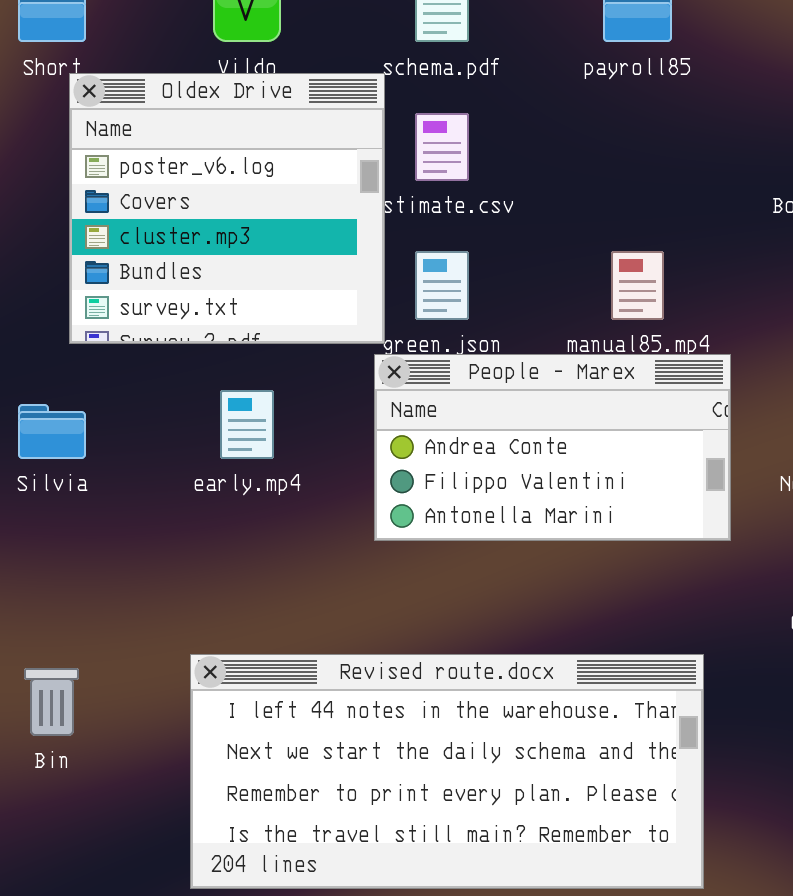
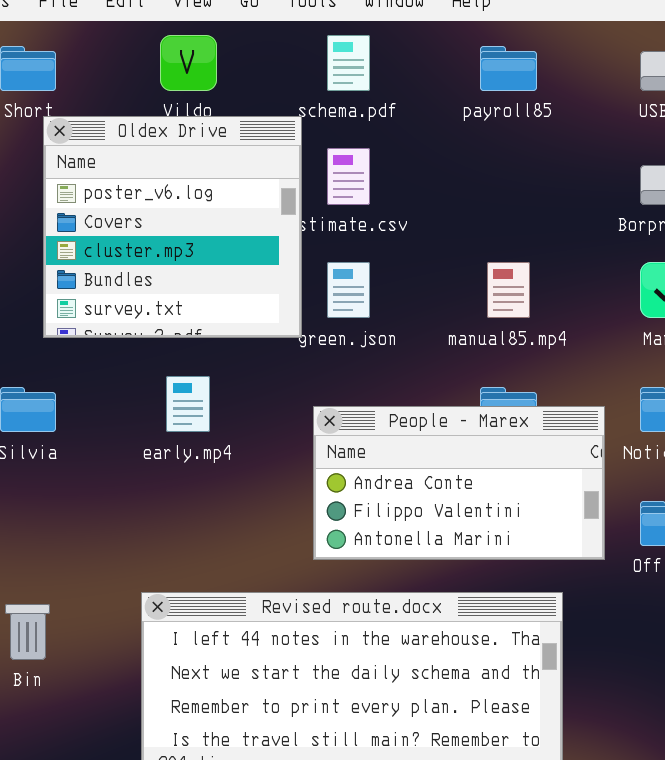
People - Marex: [374,354,731,541] -> [313,406,605,560], moved

